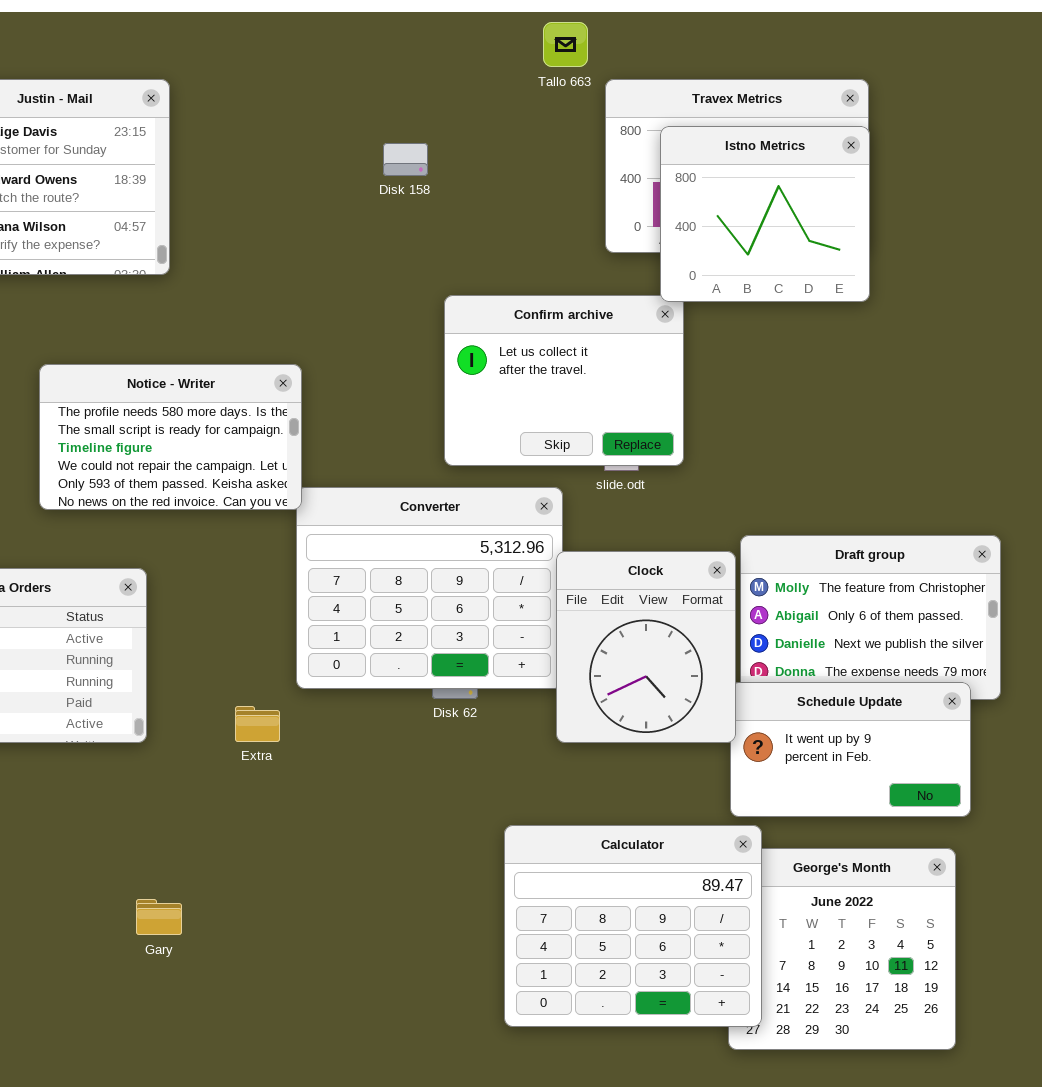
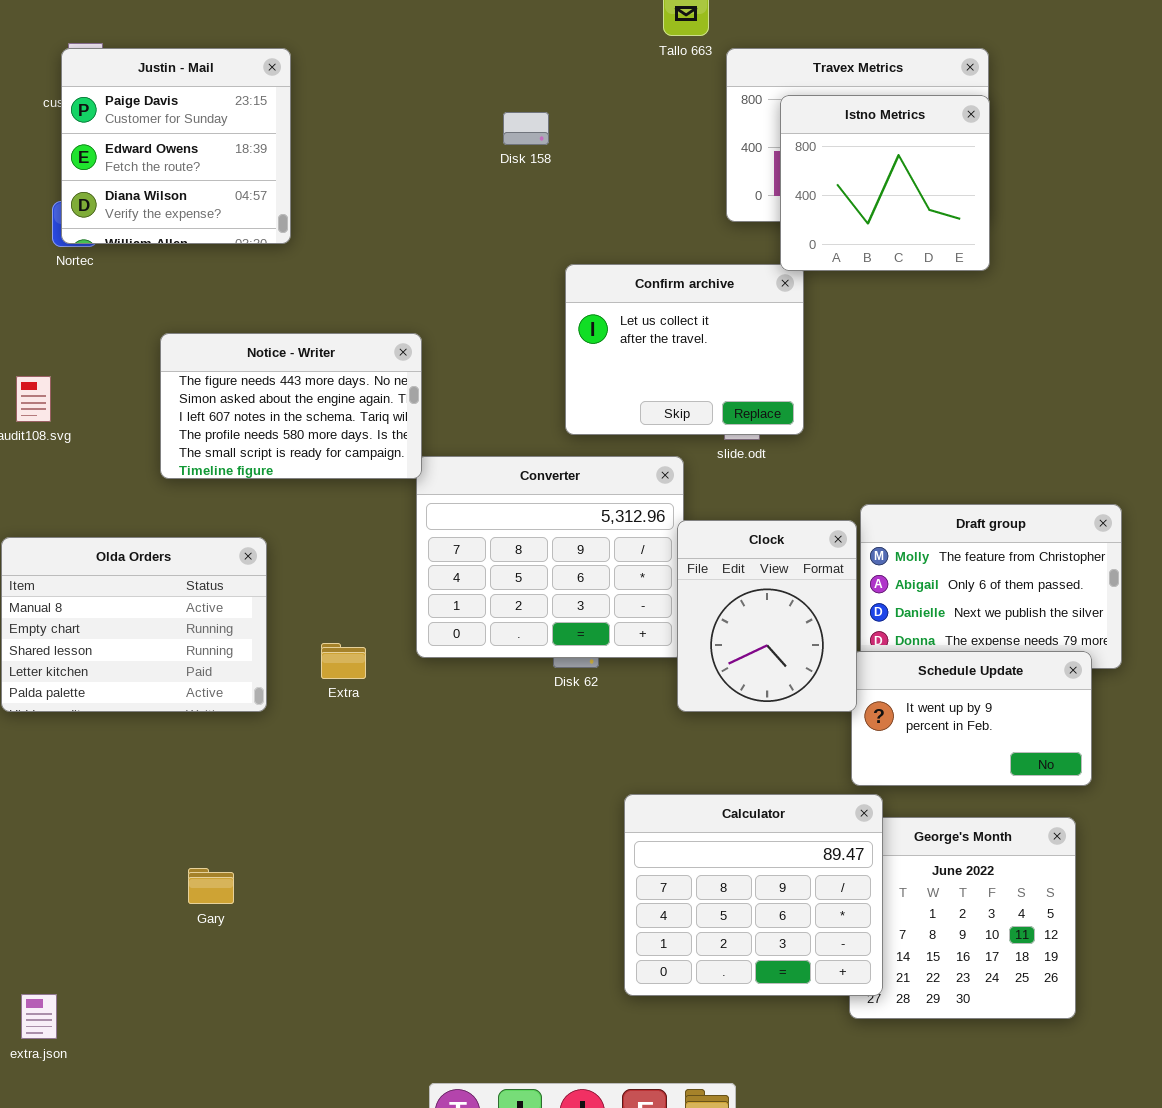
Notice - Writer: [39,364,302,510] -> [160,333,422,479], scrolled up 3 rows
Extra: [235,706,280,742] -> [321,643,366,679], moved
Gary: [136,899,182,935] -> [188,868,234,904], moved

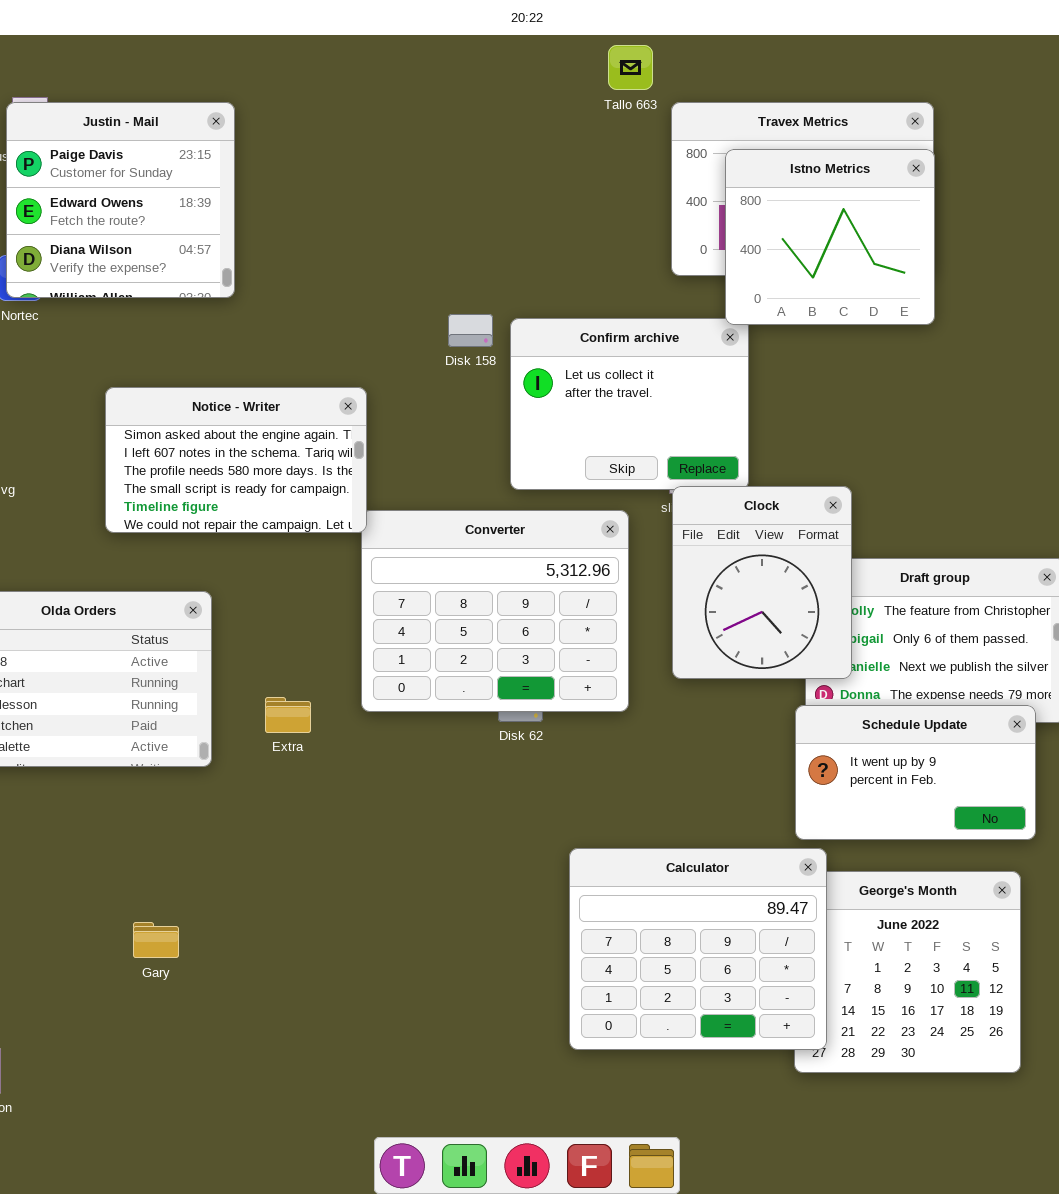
Disk 158: [503,112,549,145] -> [448,314,493,347], moved
Notice - Writer: [160,333,422,479] -> [105,387,367,533], scrolled down 1 row
Clock: [677,520,857,712] -> [672,486,852,679], moved

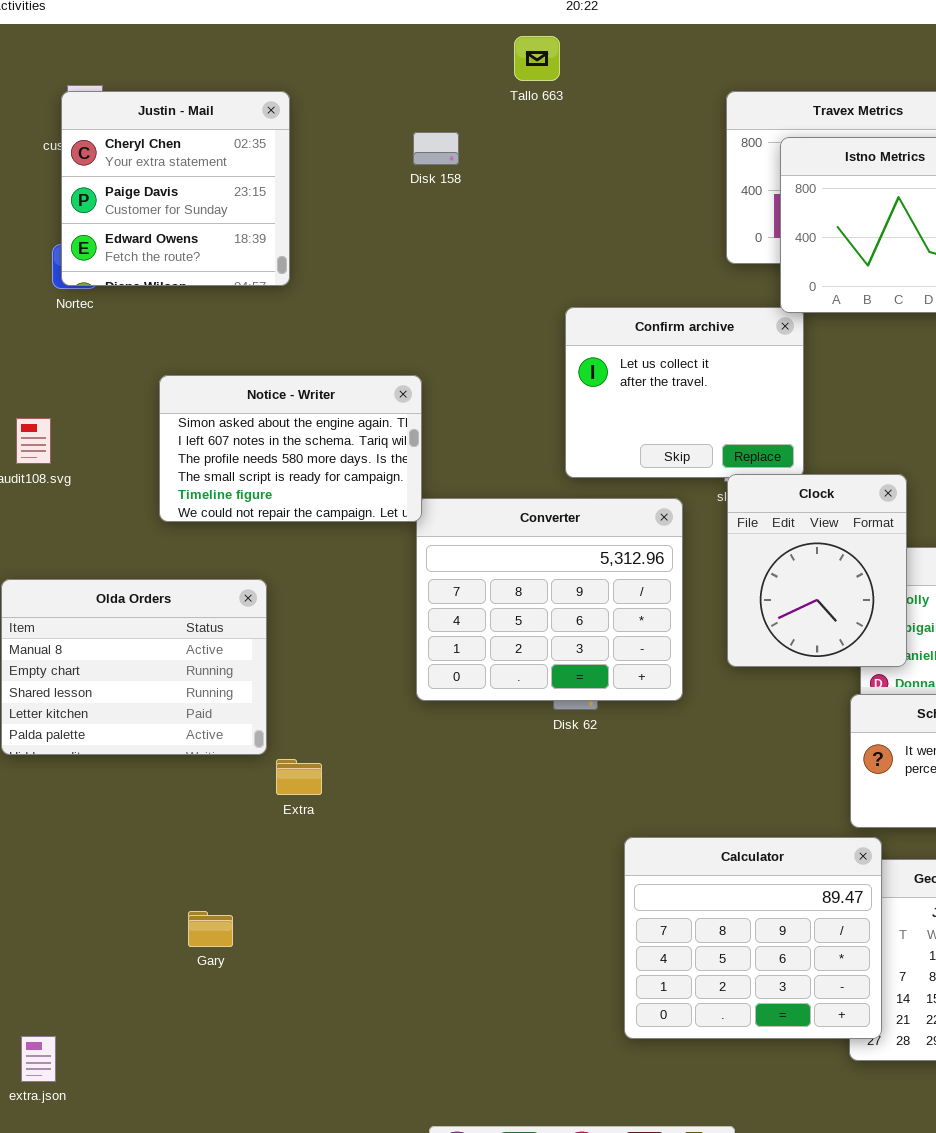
Tallo 663: [608,45,653,90] -> [514,36,560,81], moved
Justin - Mail: [6,102,235,298] -> [61,91,290,286], scrolled up 1 row
Disk 158: [448,314,493,347] -> [413,132,459,165], moved
Extra: [265,697,311,733] -> [276,759,322,795], moved

